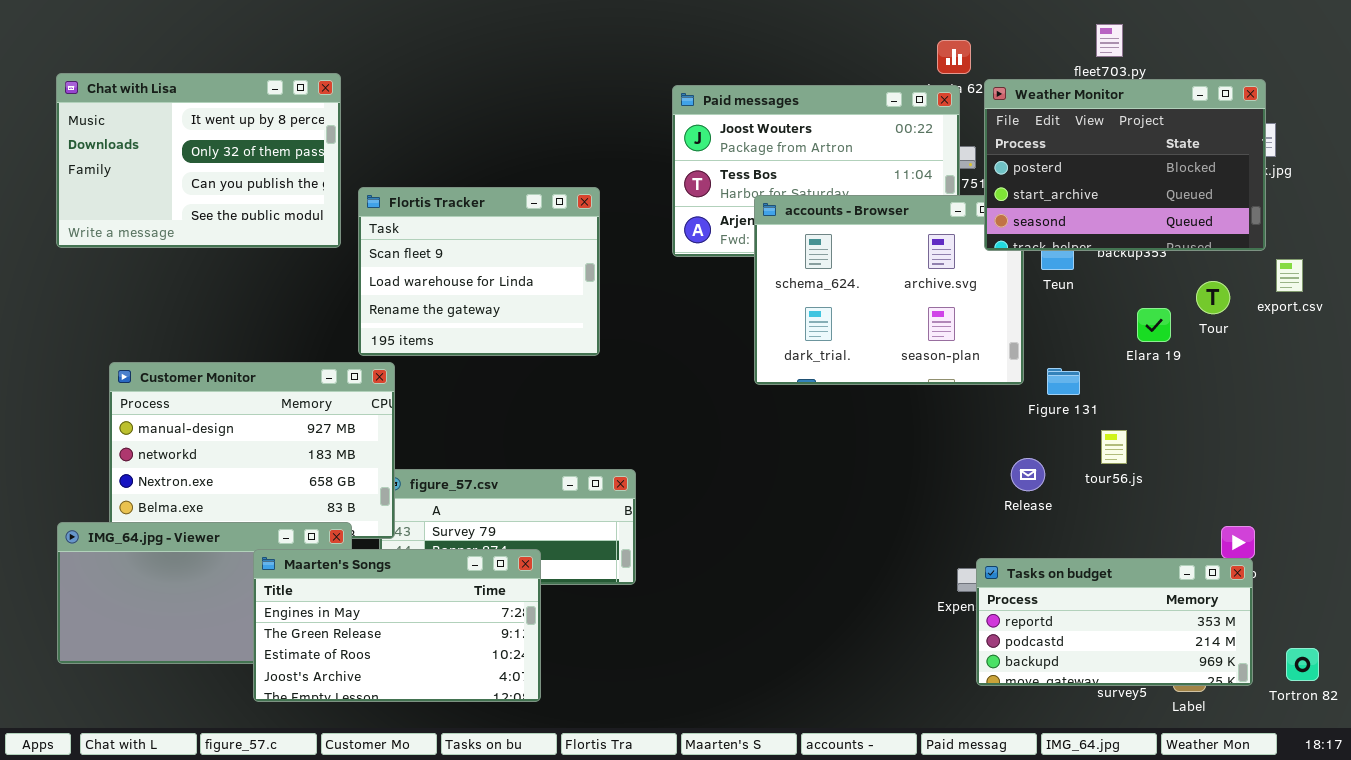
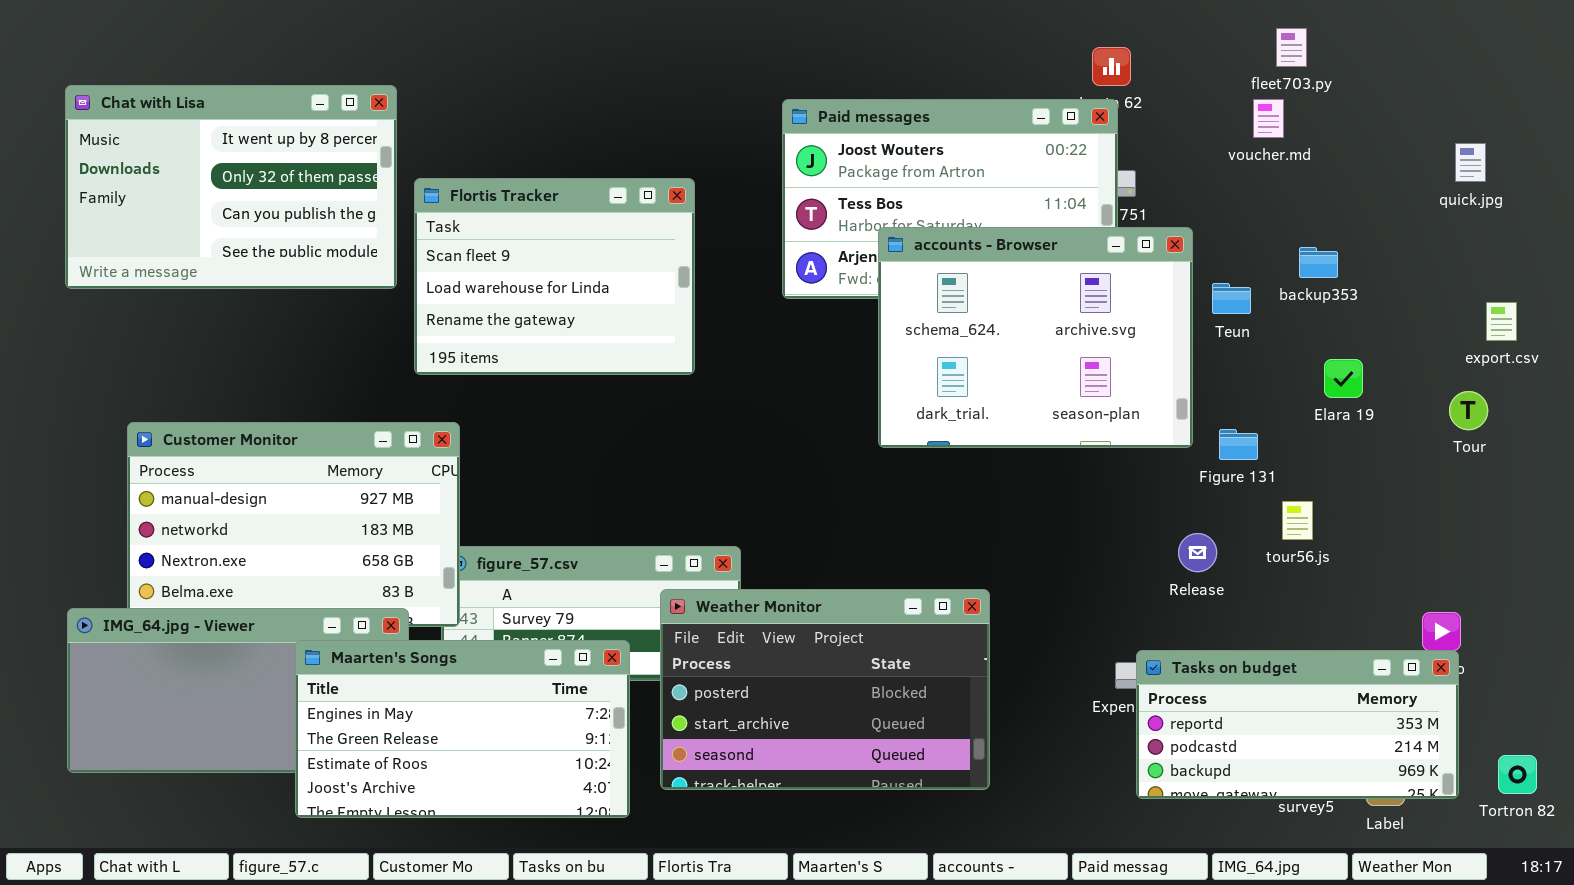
Weather Monitor: [984,79,1266,251] -> [660,589,990,790], moved
Flortis Tracker: [358,187,600,356] -> [414,178,695,375], moved
Tour: [1196,281,1230,314] -> [1449,391,1488,430], moved

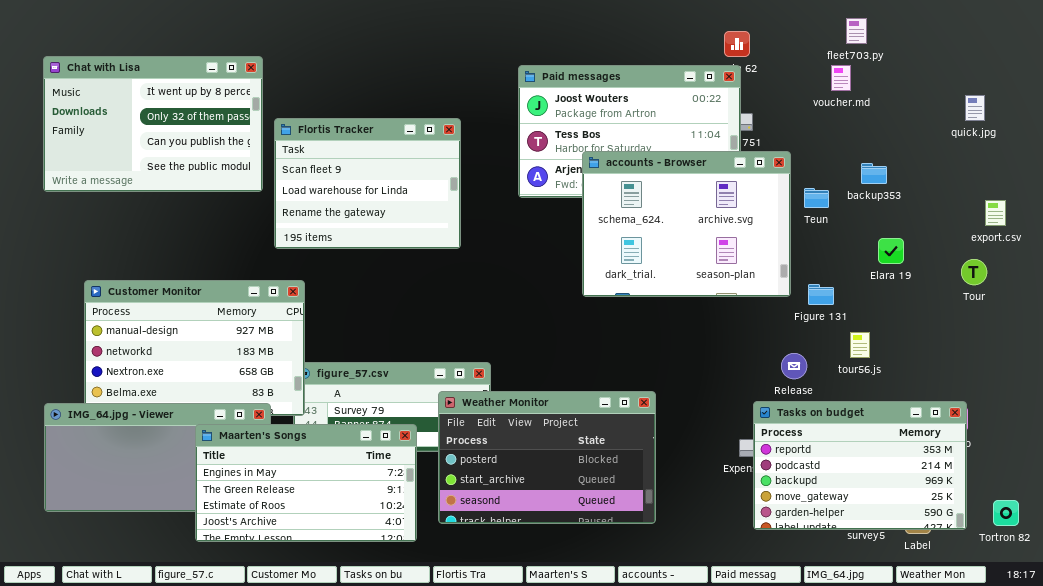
Tasks on budget: [1136,650,1459,799] -> [753,401,967,530], resized

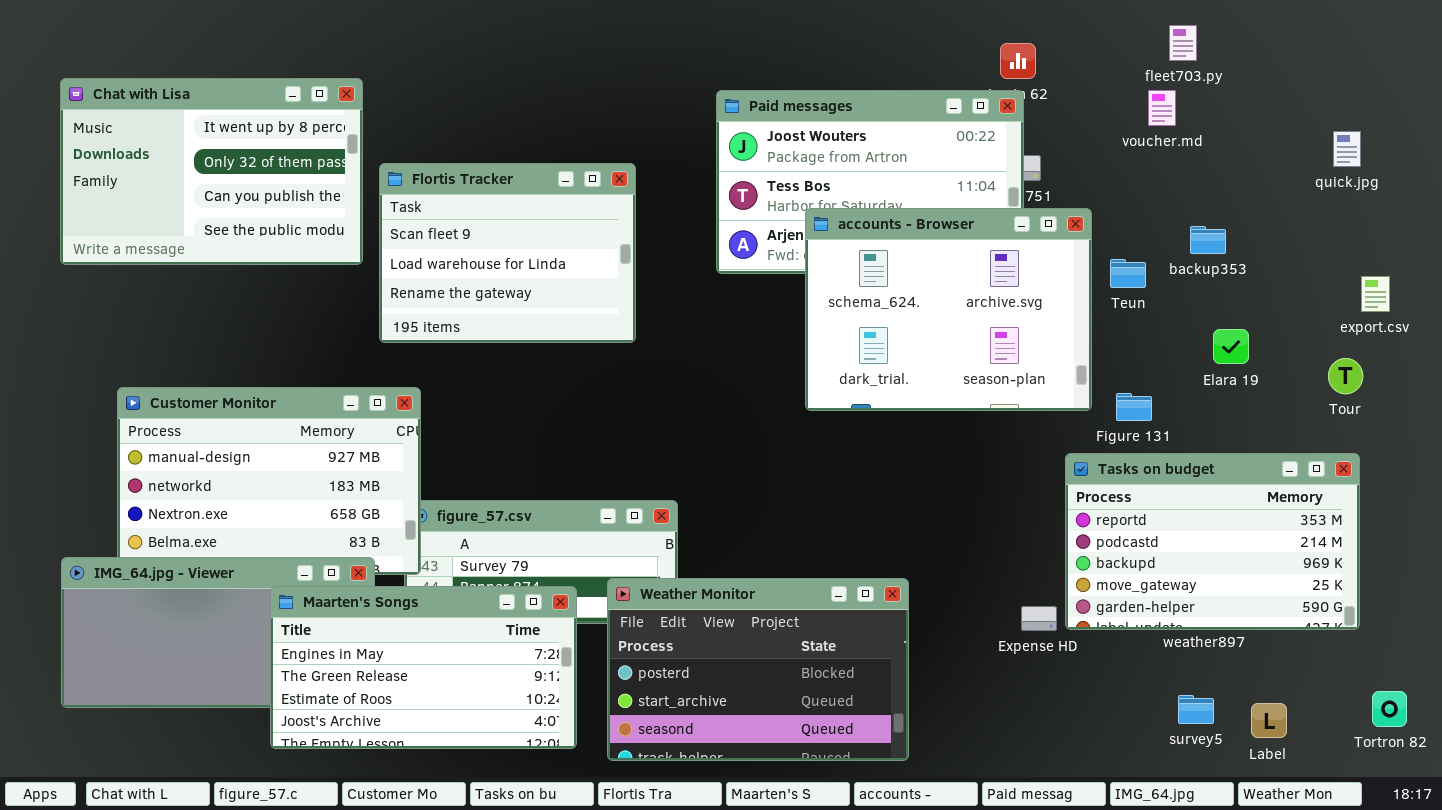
Weather Monitor: [438,391,656,524] -> [607,578,909,761], moved
Tasks on budget: [753,401,967,530] -> [1065,453,1360,630], moved

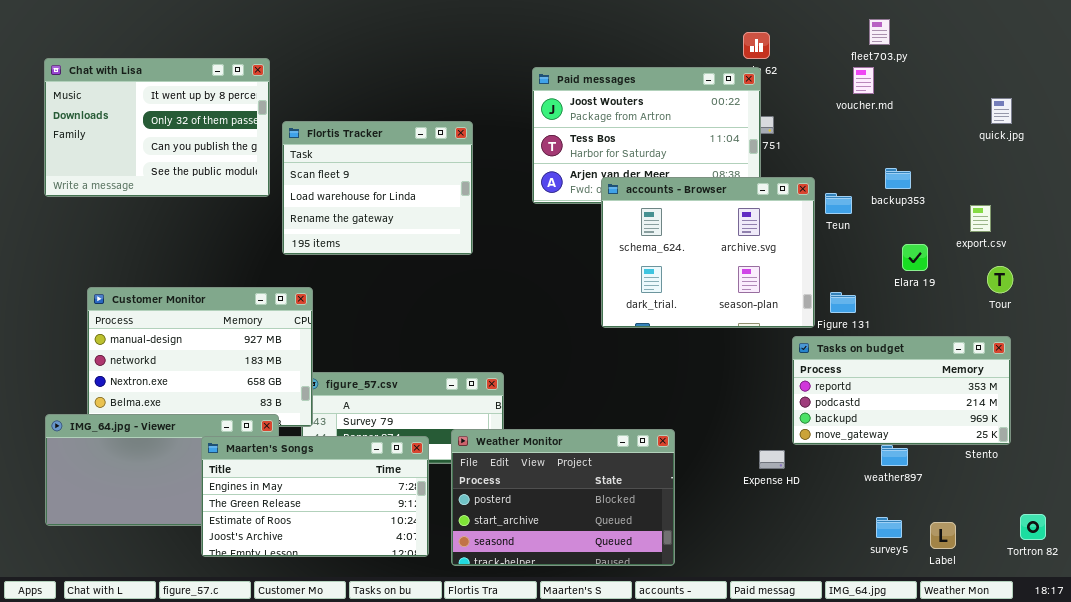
accounts - Browser: [805,208,1092,411] -> [601,177,815,328], moved
export.csv: [1361,276,1390,312] -> [970,205,991,232], moved
Tasks on budget: [1065,453,1360,630] -> [792,336,1011,445], resized

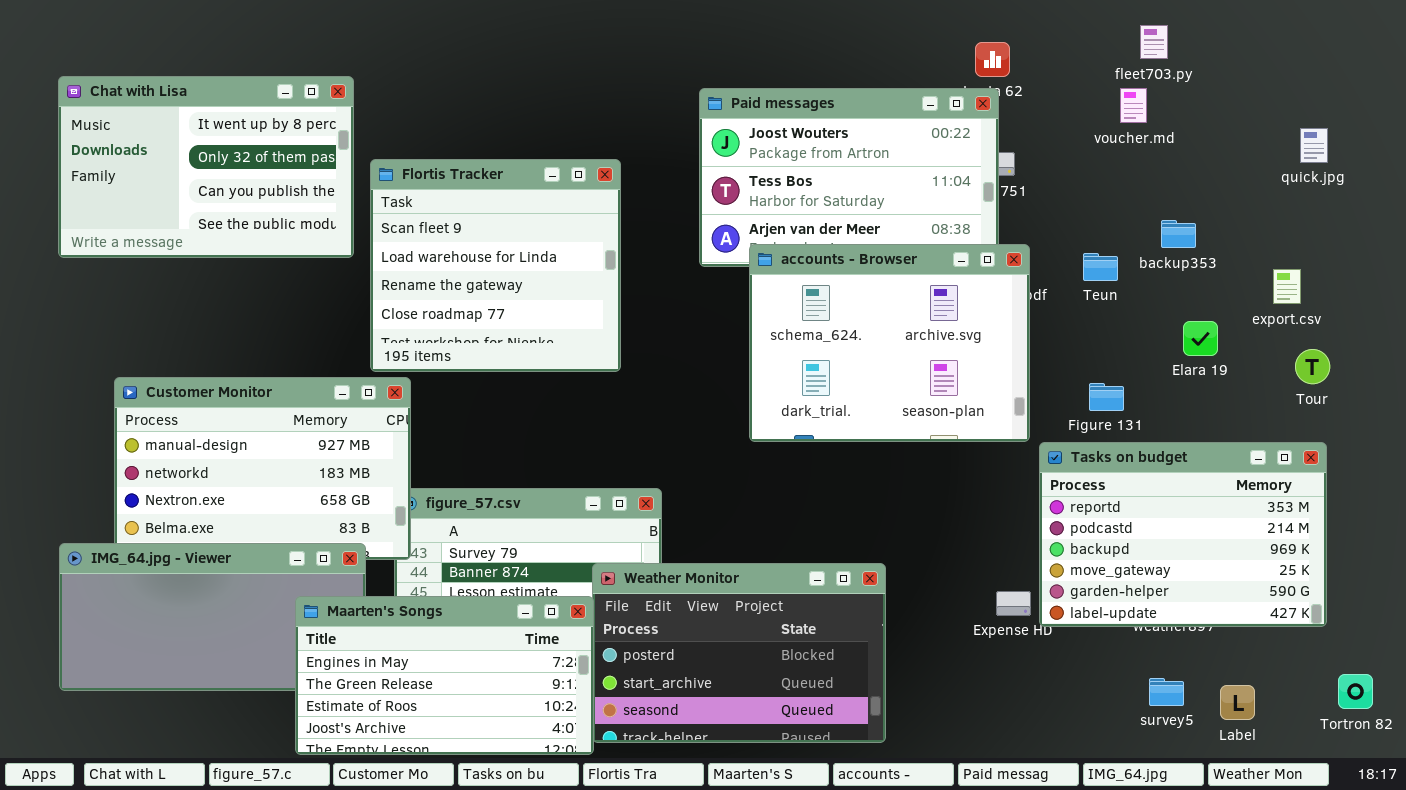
Flortis Tracker: [282,121,473,255] -> [370,159,621,372], resized
accounts - Browser: [601,177,815,328] -> [749,244,1030,442], moved
Tasks on budget: [792,336,1011,445] -> [1039,442,1327,627], resized
Maarten's Songs: [201,436,429,557] -> [295,596,594,755], moved

